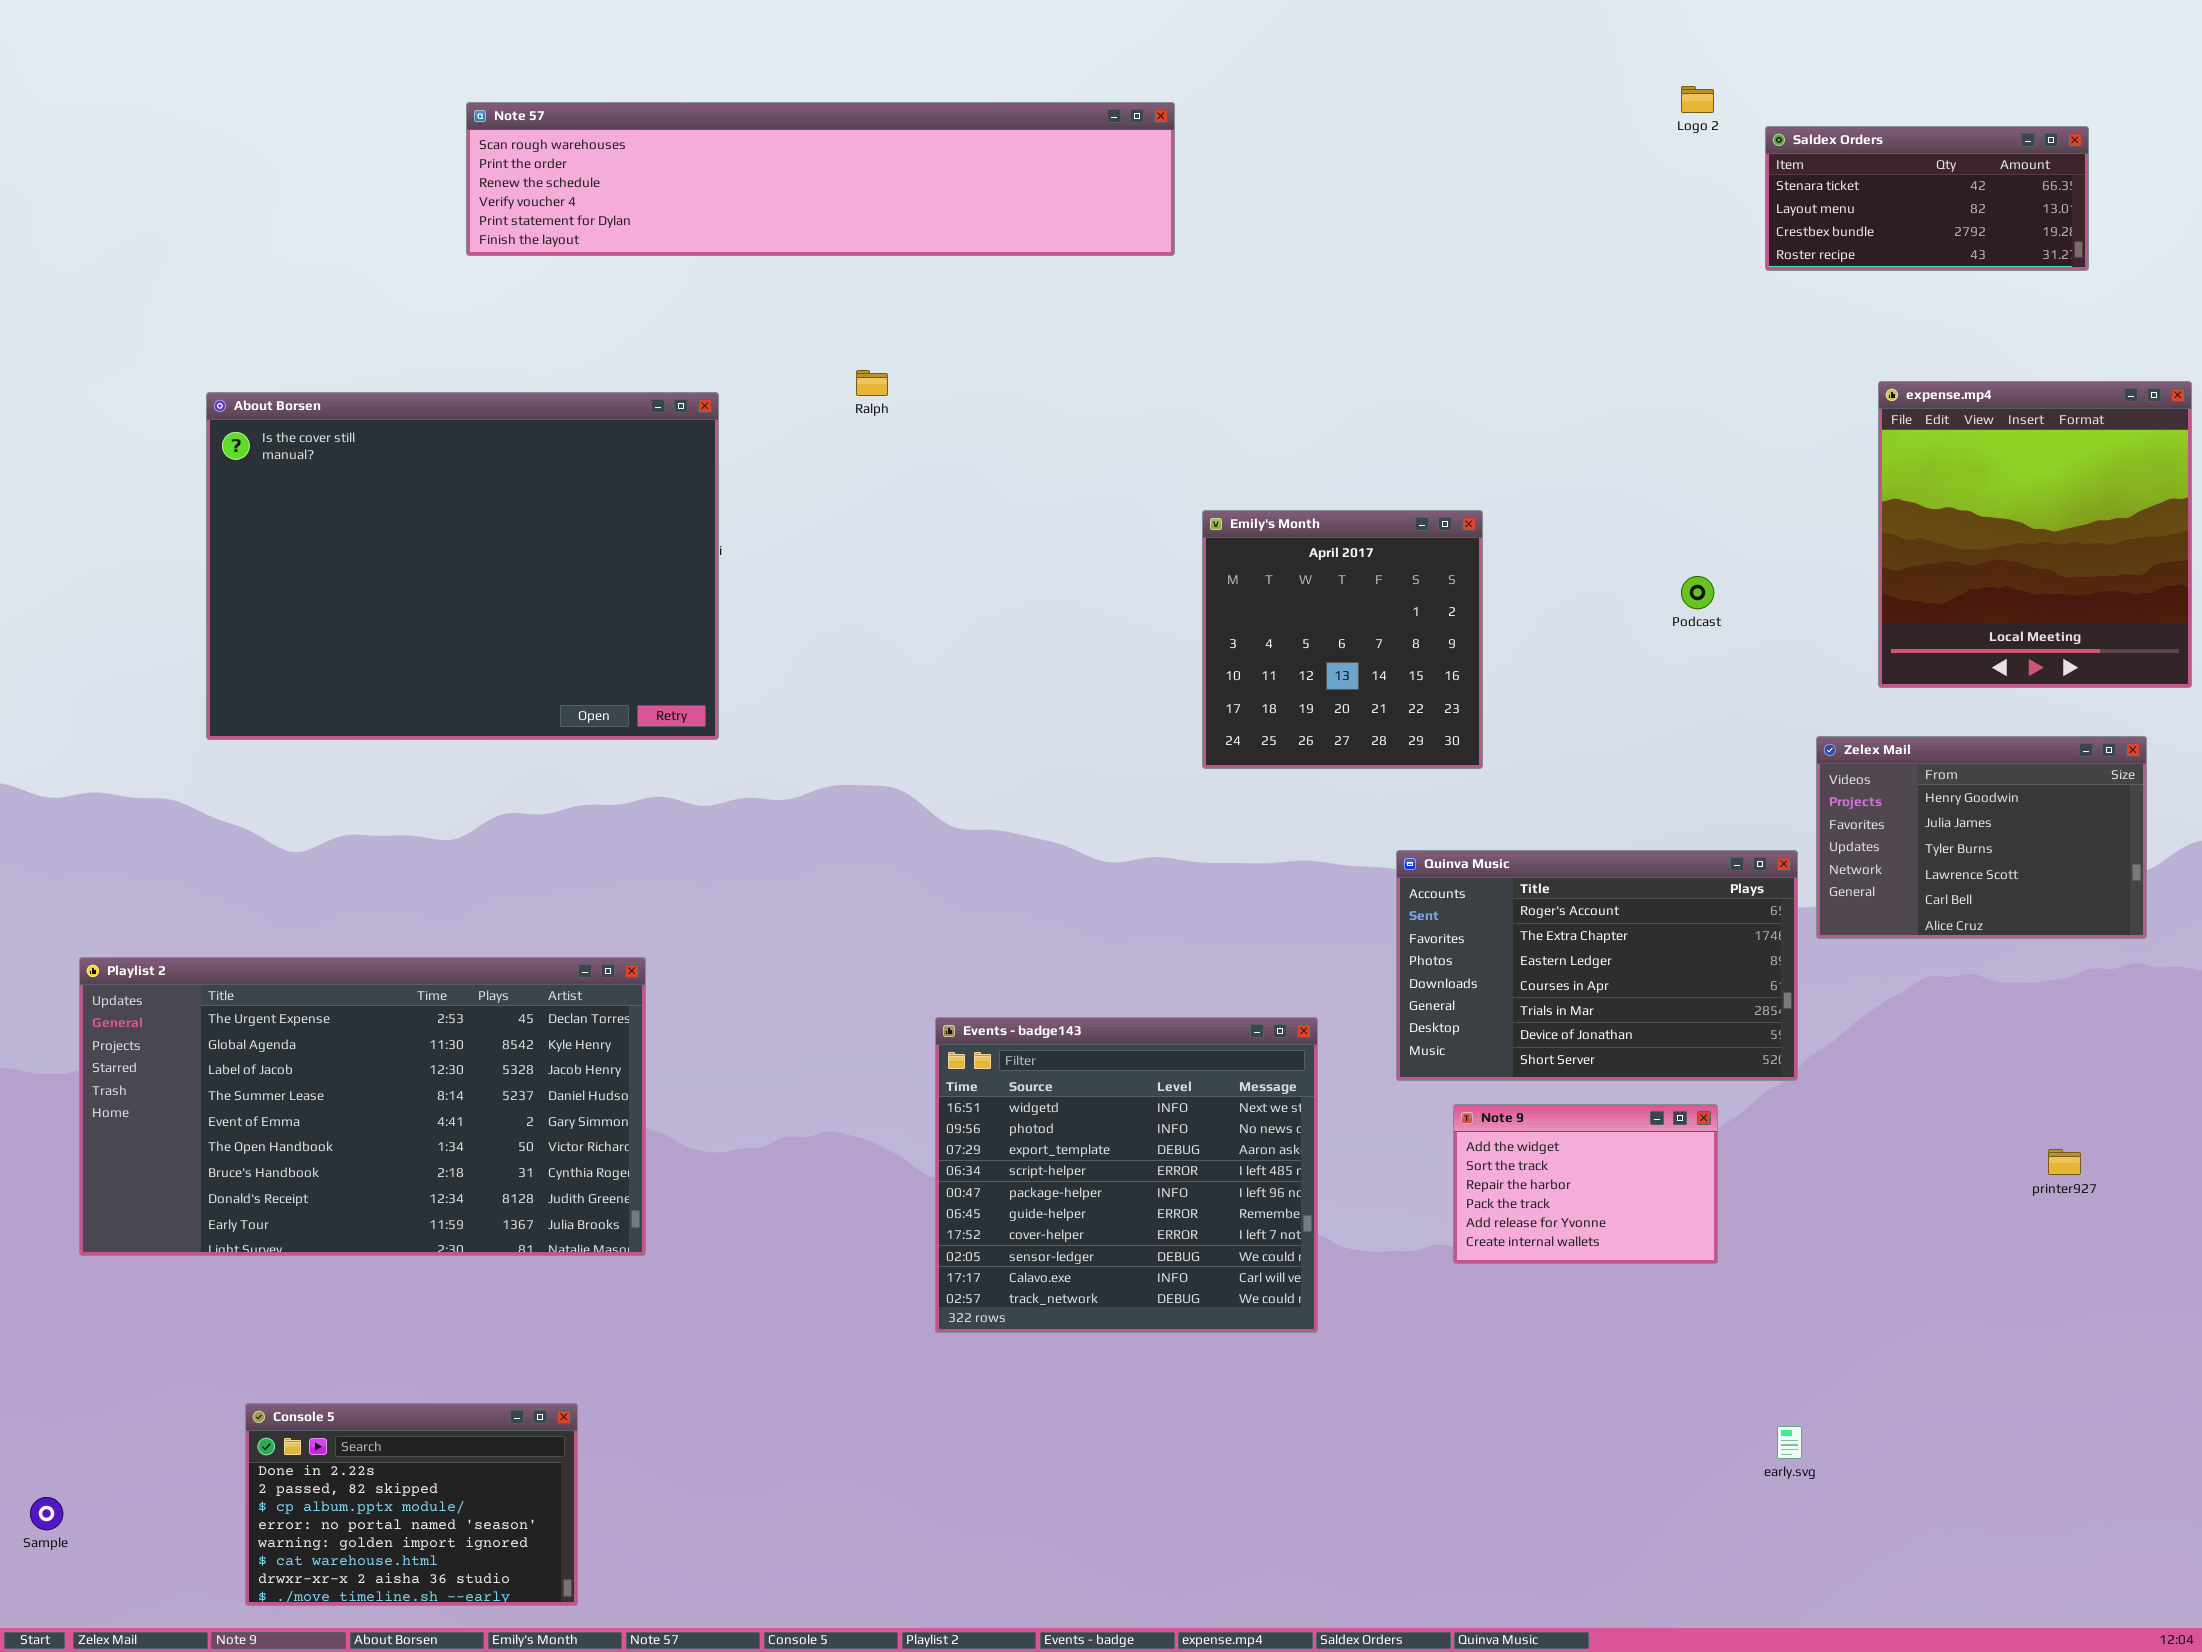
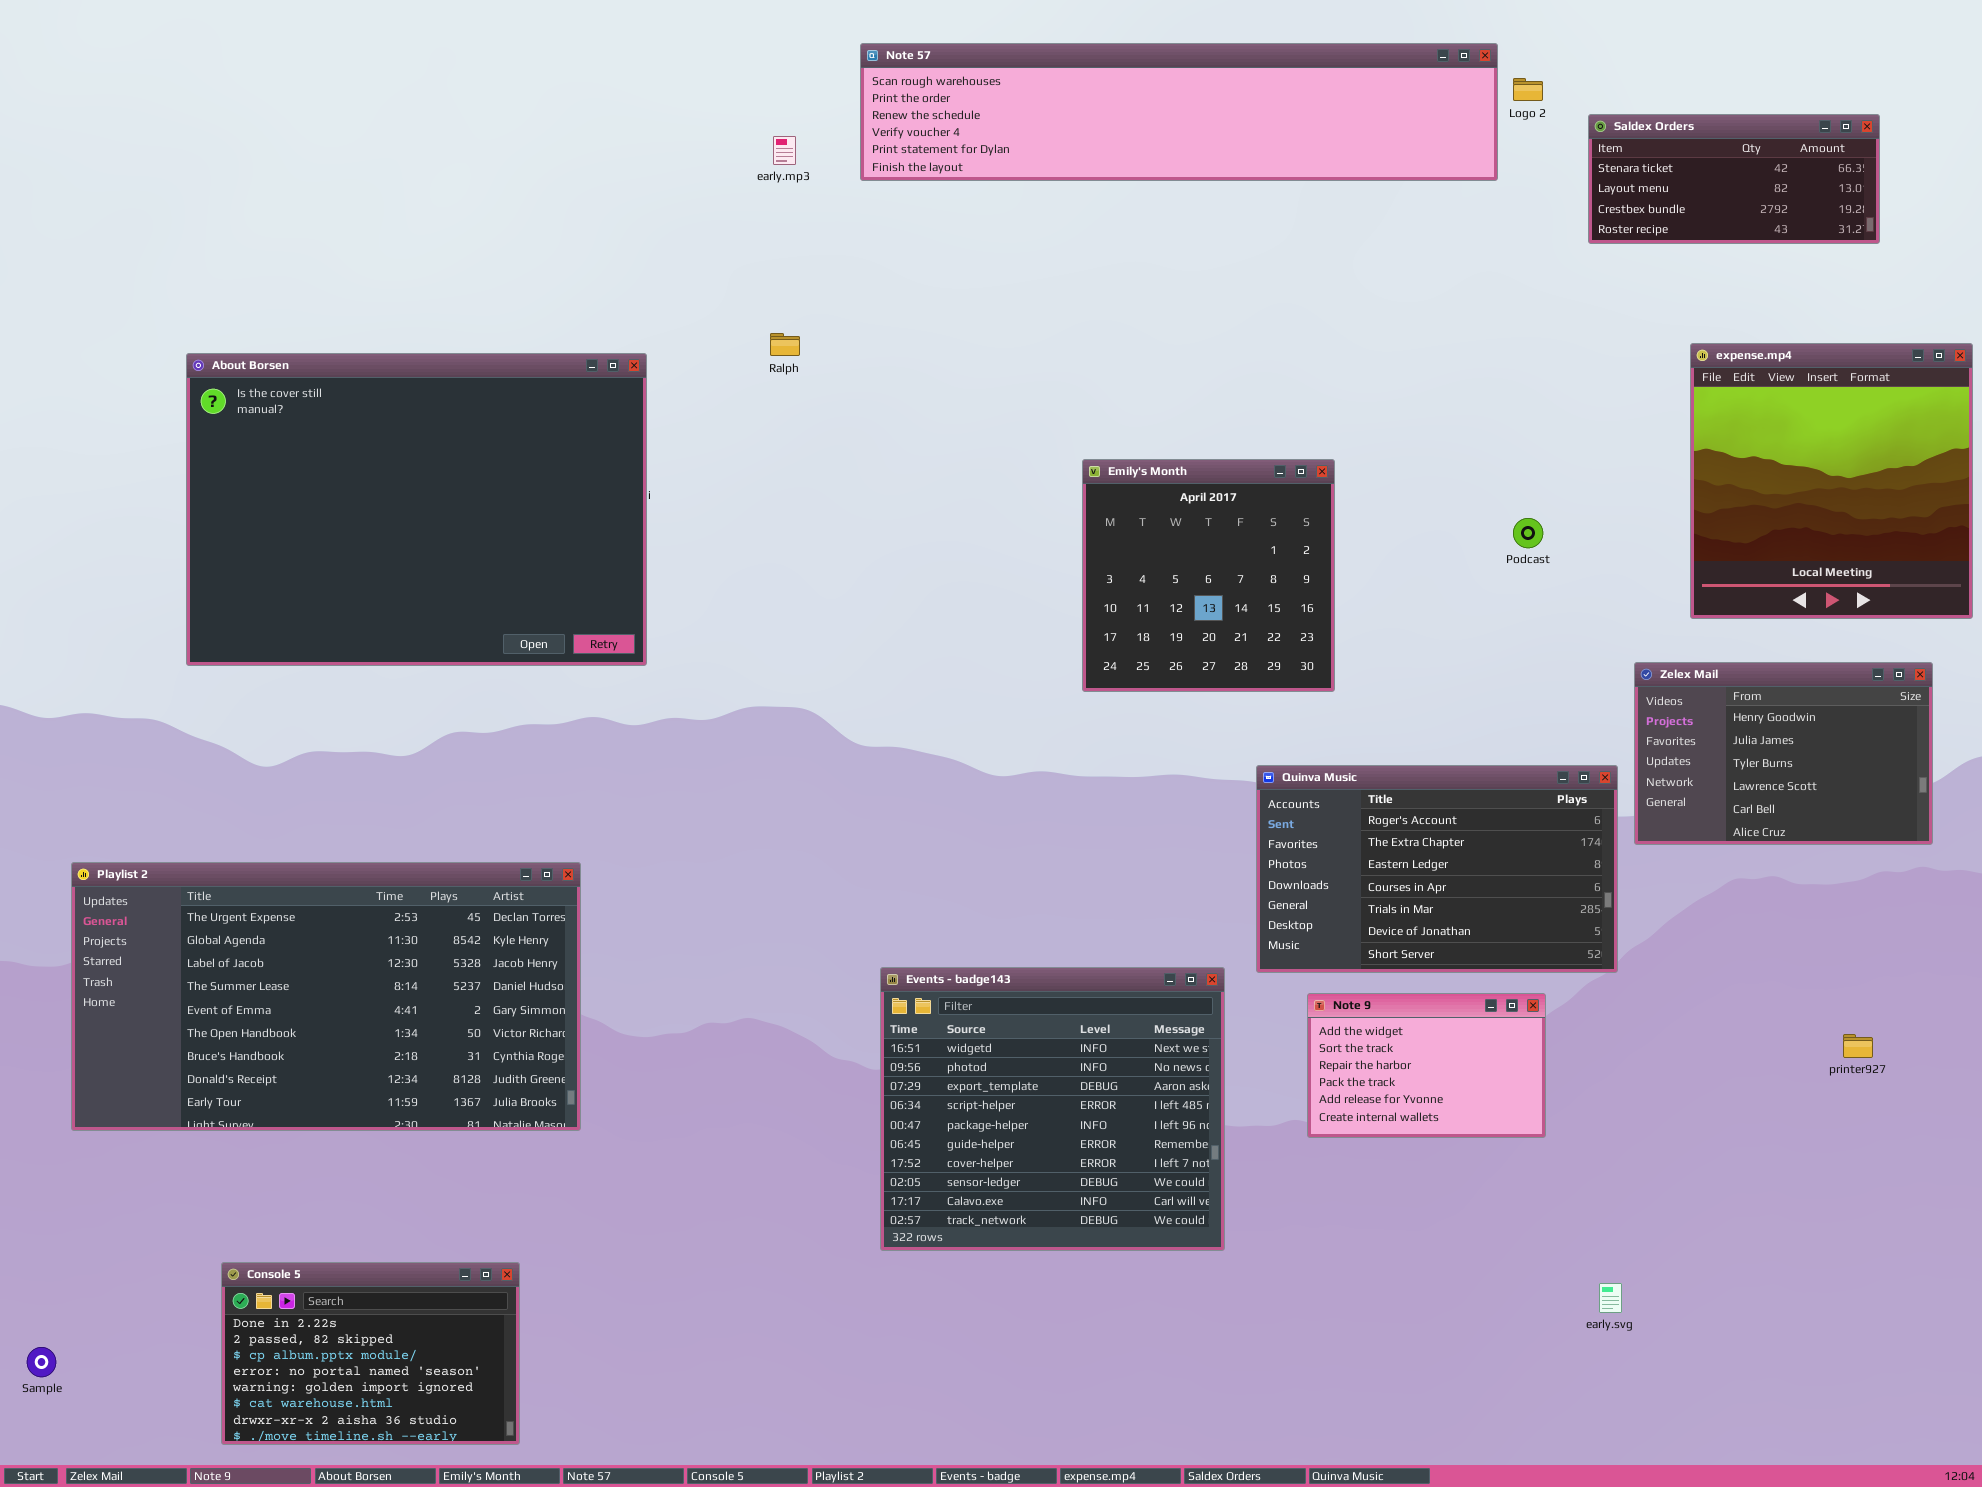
Note 57: [466,102,1175,256] -> [860,43,1498,181], moved
Events - badge143: [935,1017,1318,1333] -> [880,967,1225,1251], moved

